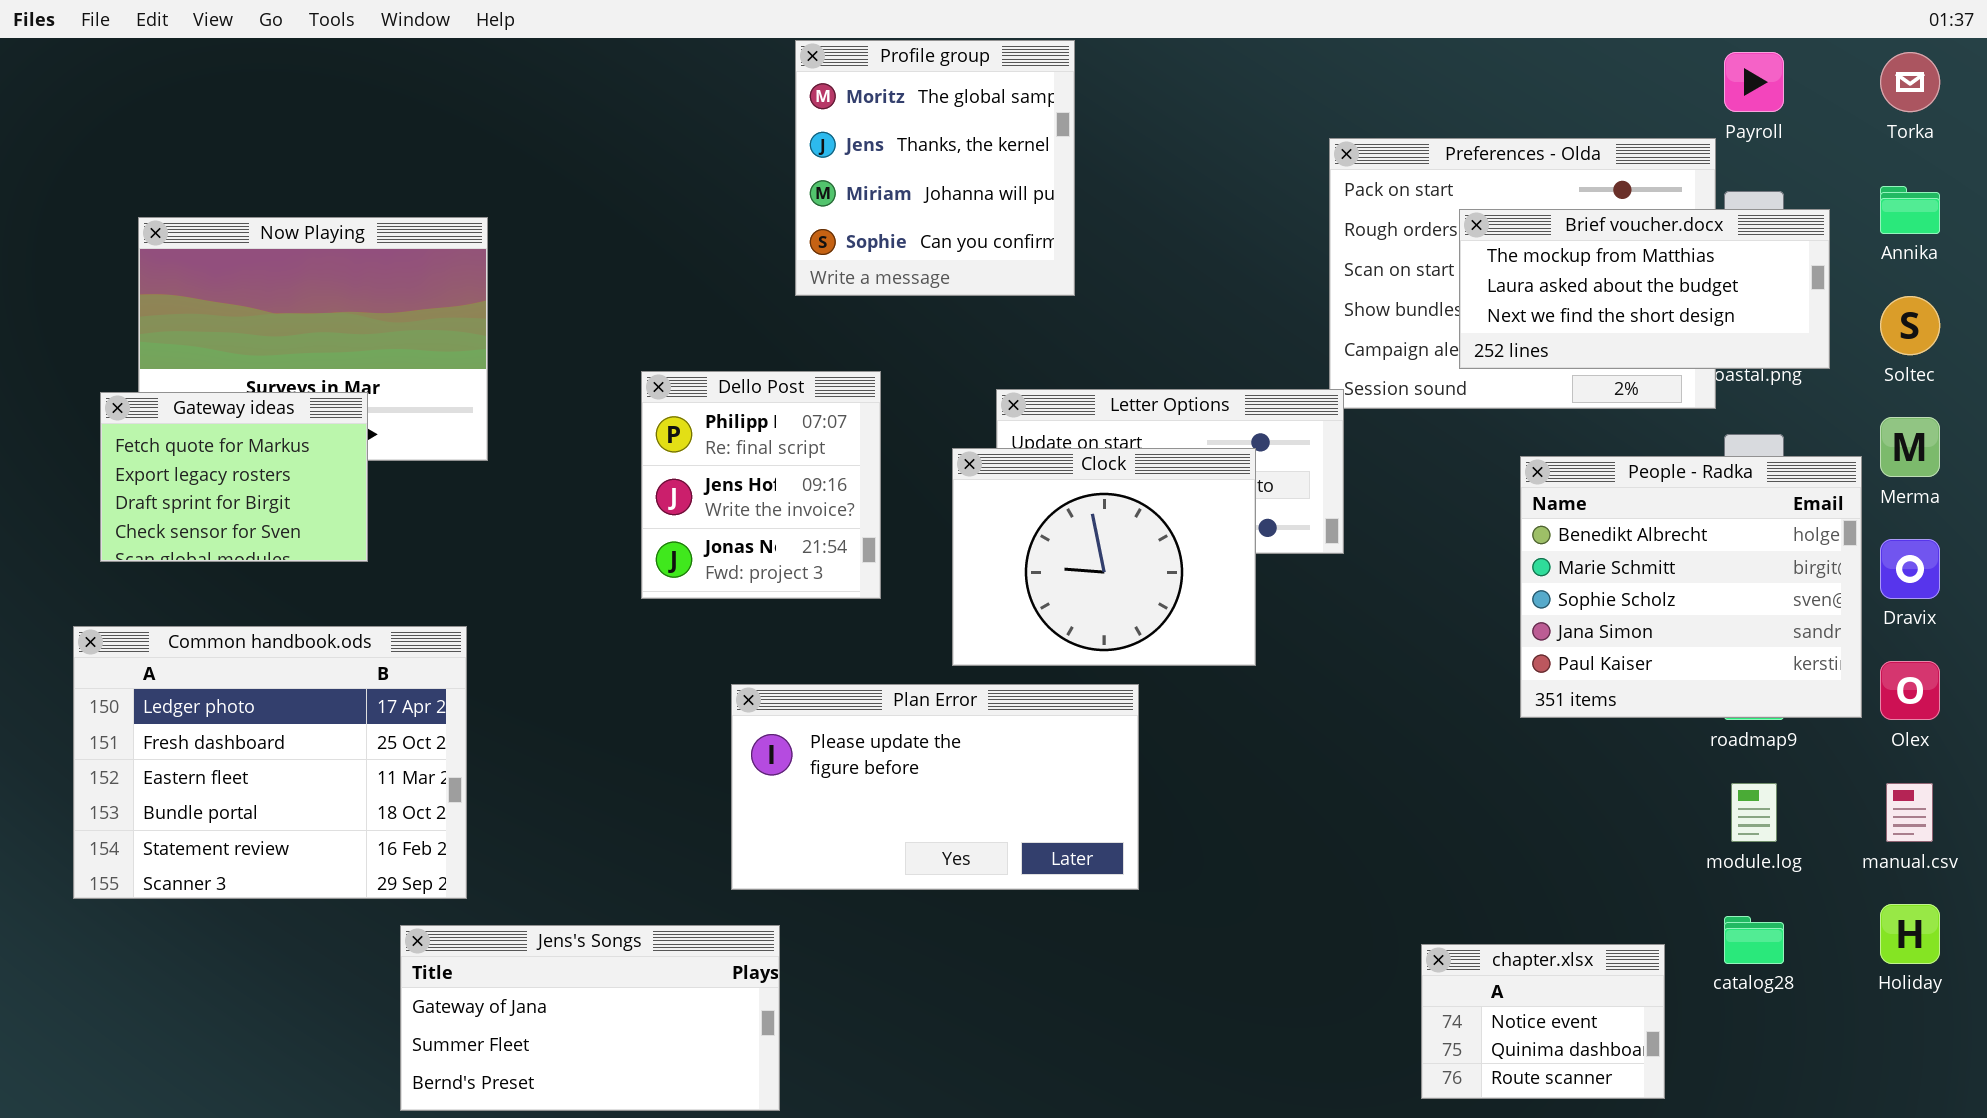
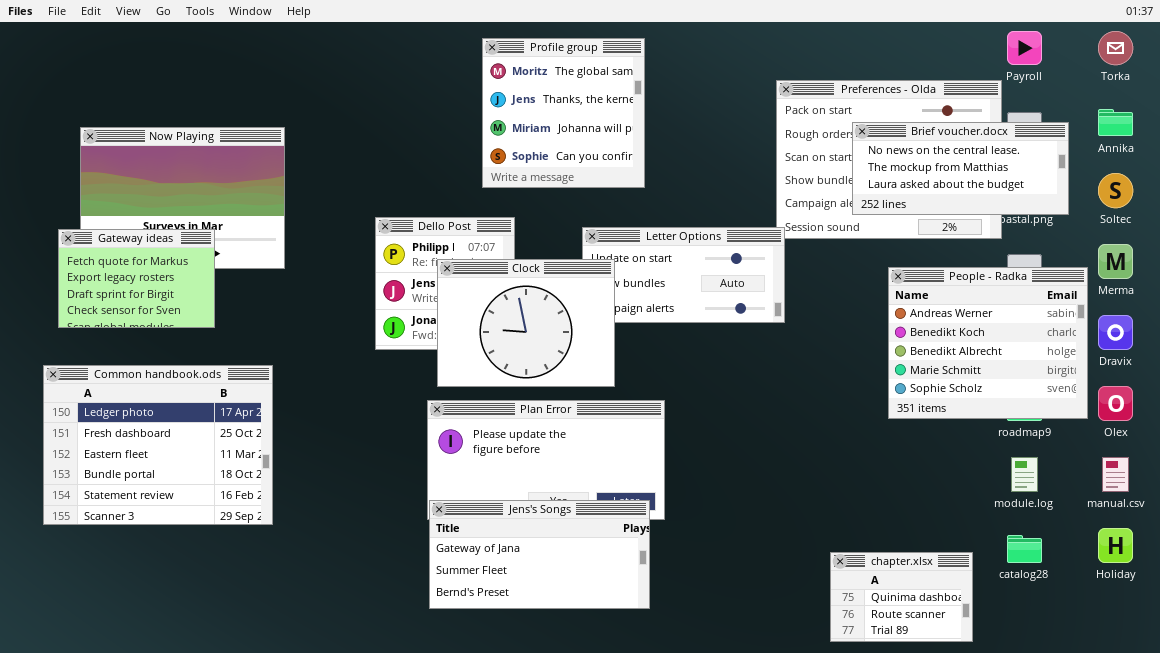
Profile group: [795,40,1075,296] -> [482,38,645,188], moved
Brief voucher.docx: [1459,209,1830,369] -> [852,122,1069,215], scrolled up 1 row
Clock: [952,448,1256,666] -> [437,259,615,387], moved
People - Radka: [1520,456,1862,718] -> [888,267,1088,419], scrolled up 2 rows
Jens's Songs: [400,925,780,1111] -> [429,500,650,609], moved
chapter.xlsx: [1421,944,1665,1099] -> [830,552,973,642], scrolled down 1 row

